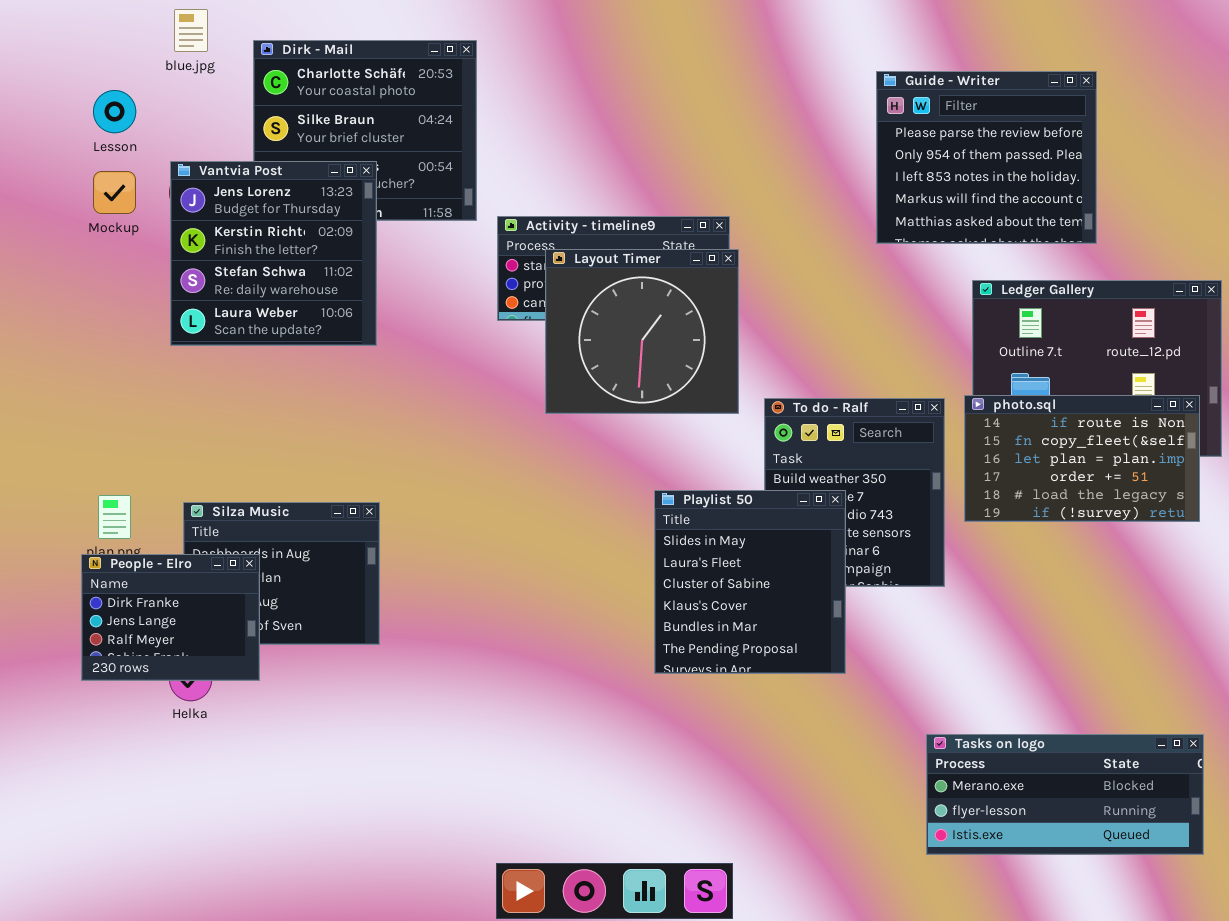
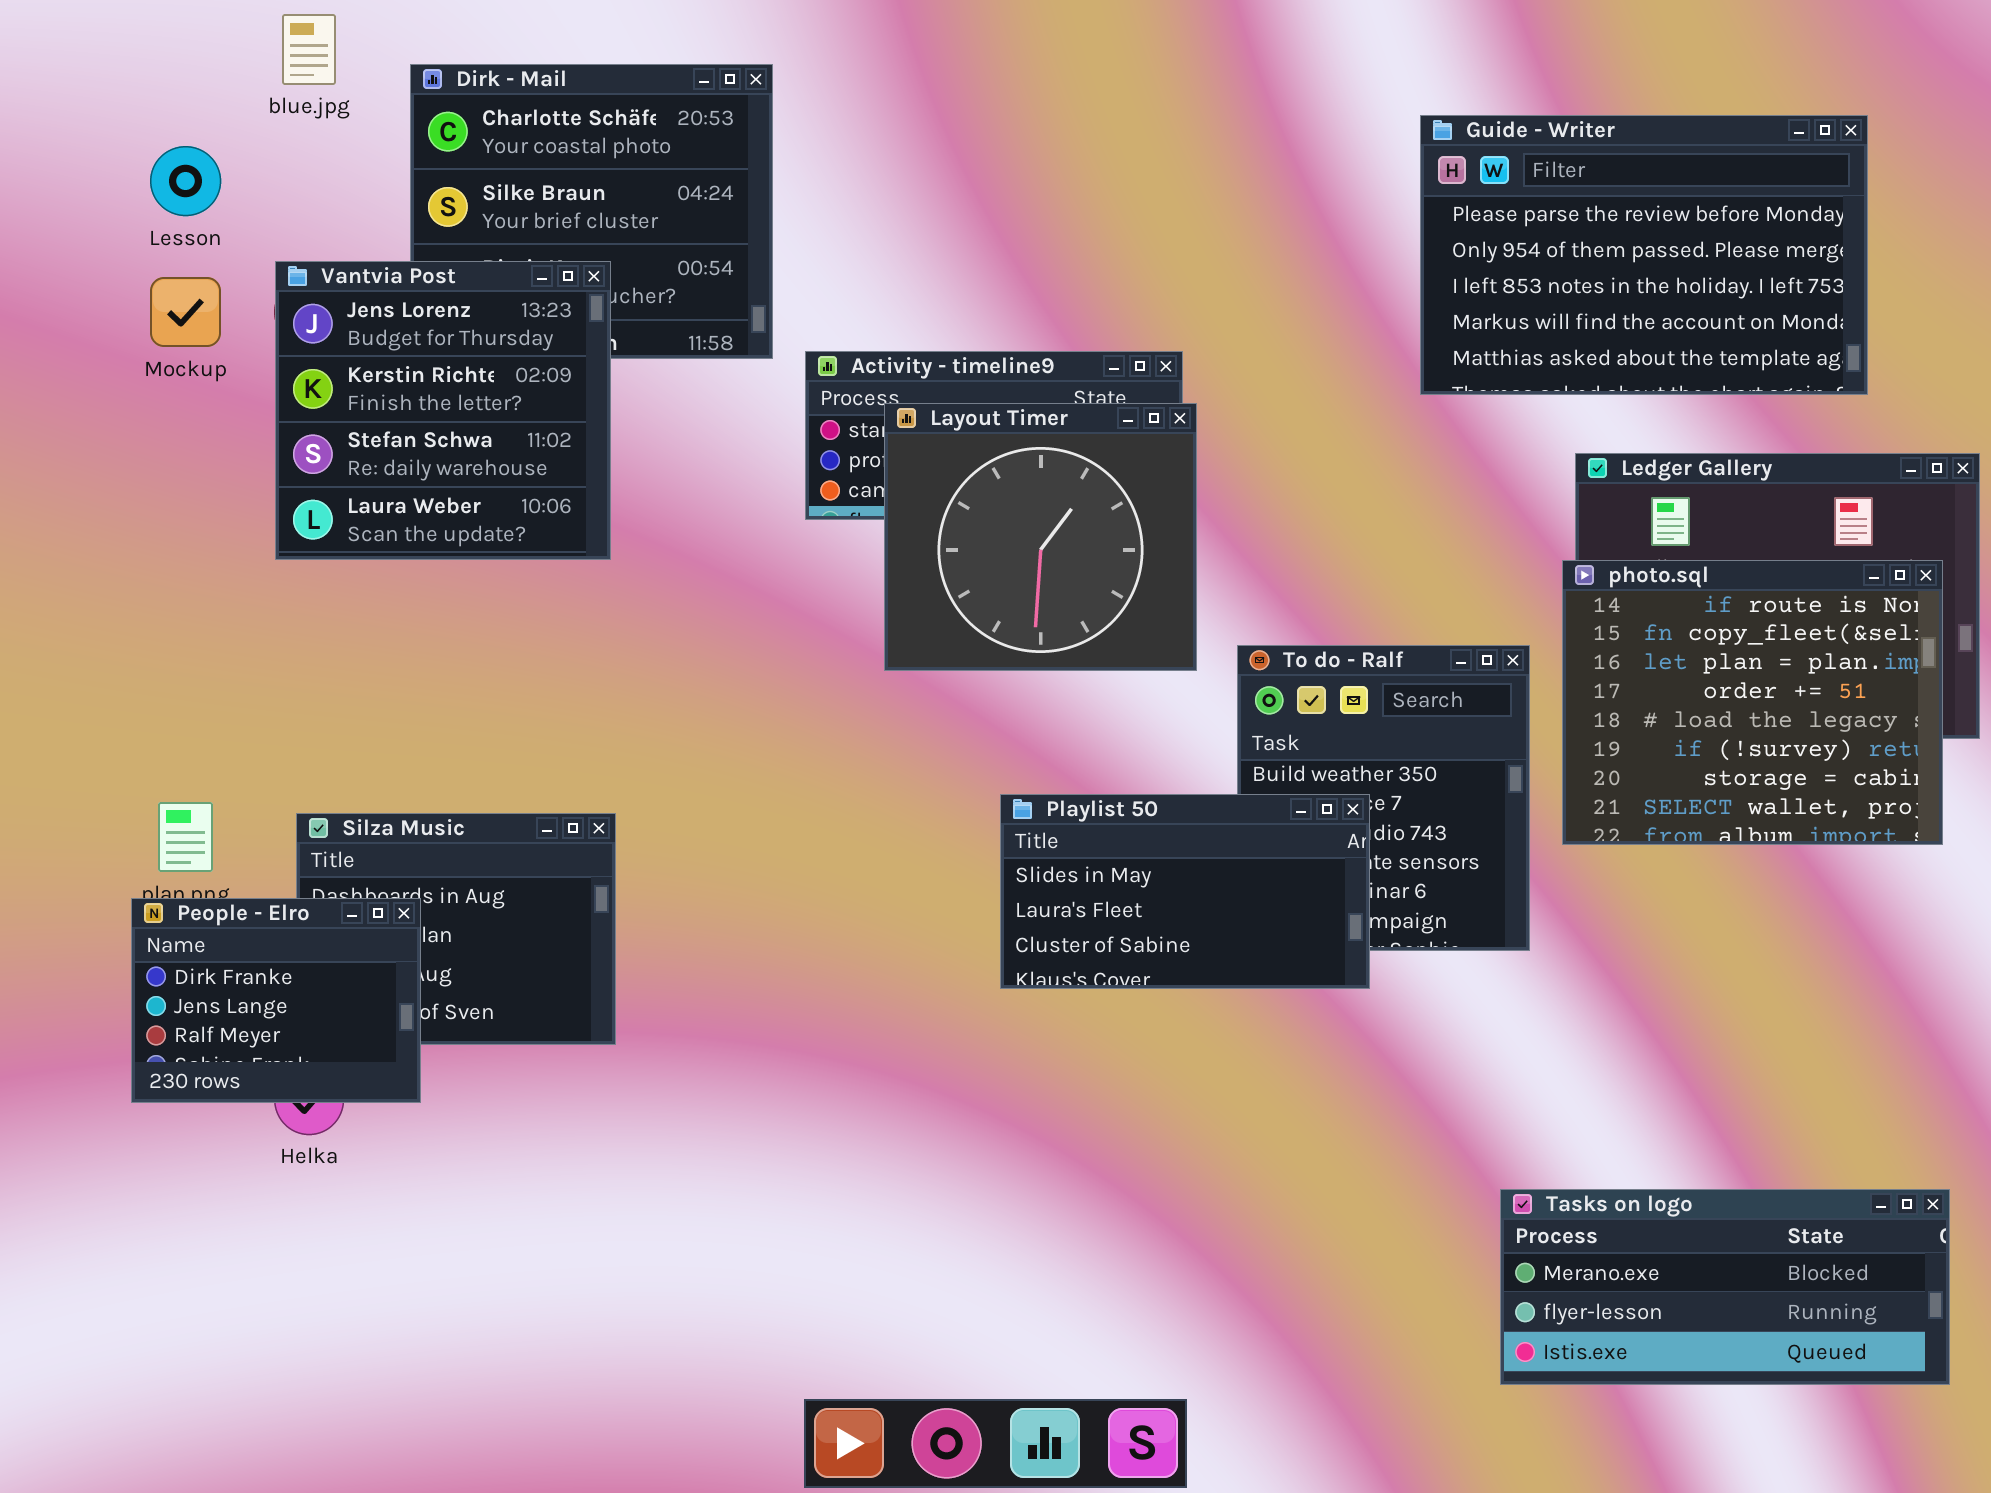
Guide - Writer: [876,71,1097,244] -> [1420,115,1868,395], resized
photo.sql: [964,395,1200,522] -> [1562,560,1943,845], resized
Playlist 50: [654,490,846,674] -> [1000,794,1370,989], resized

